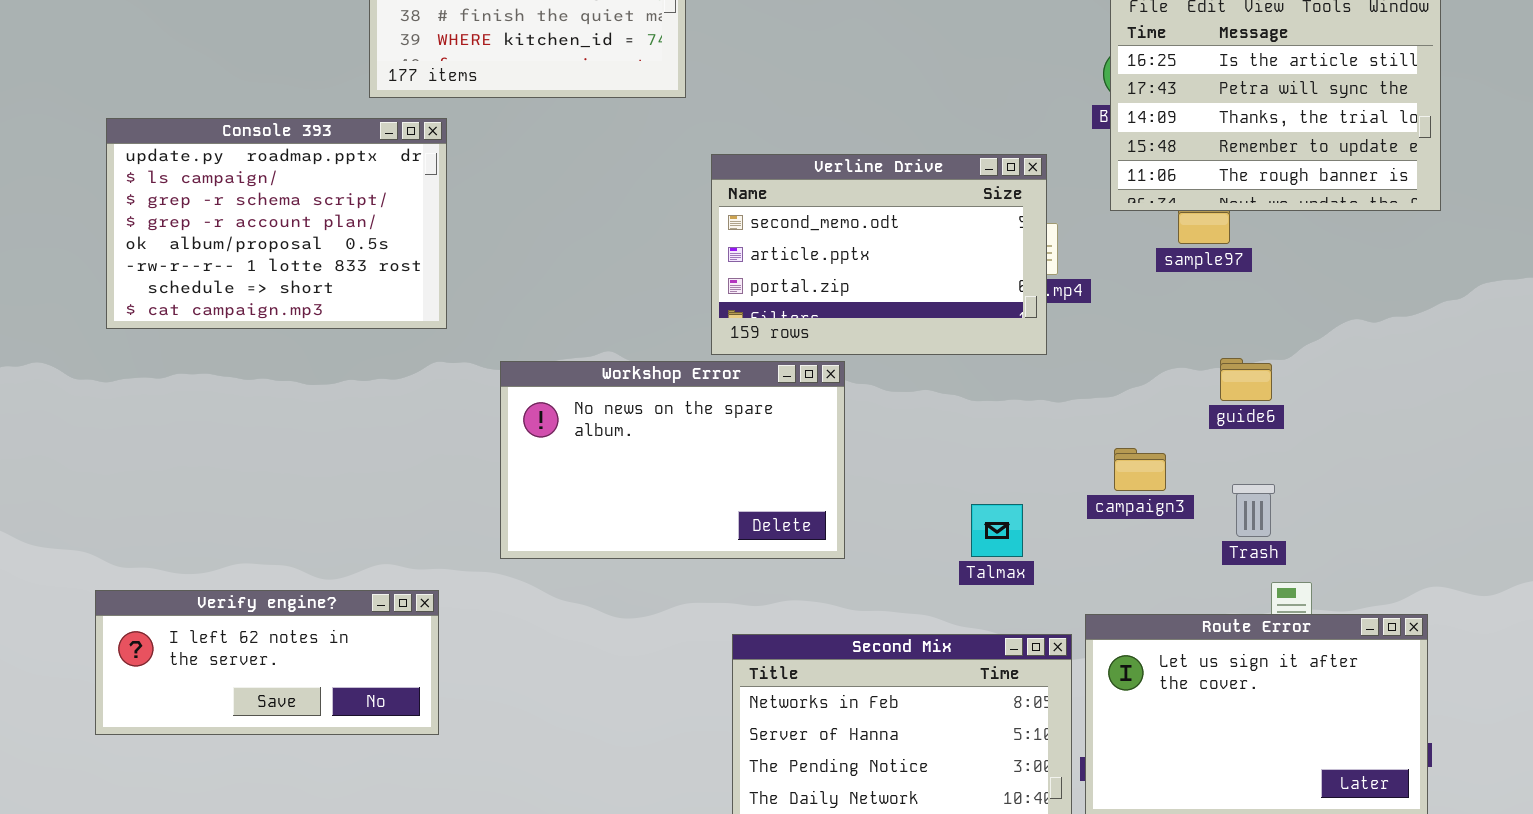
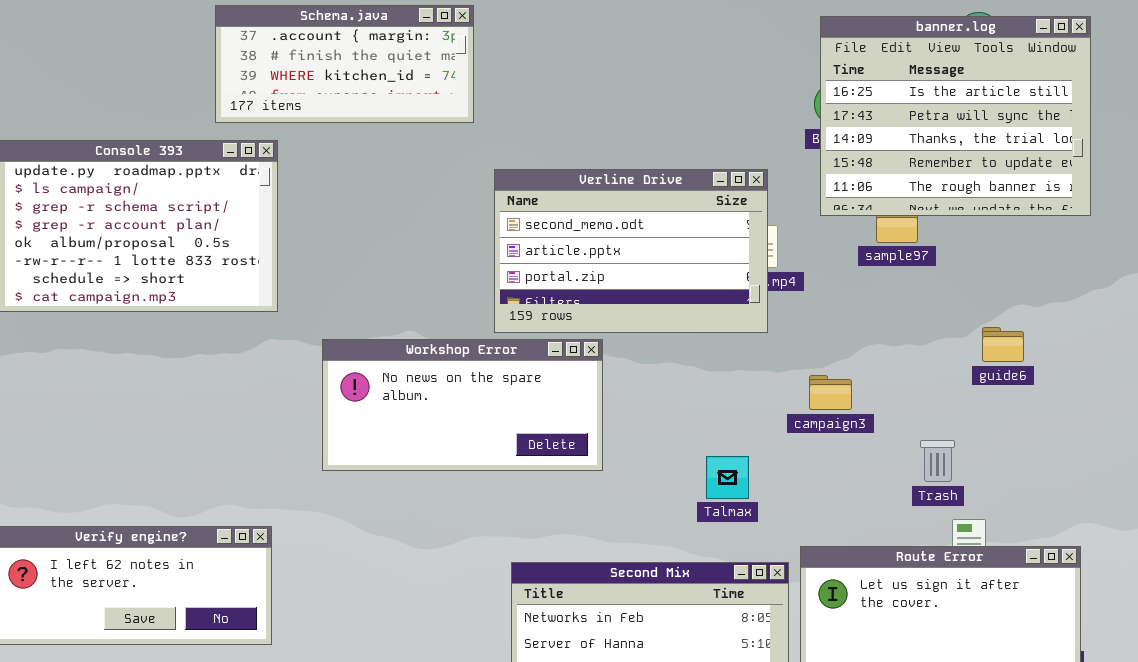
guide6: [1220,358,1272,401] -> [982,327,1024,362], moved
Workshop Error: [500,361,845,559] -> [322,339,603,471], resized
campaign3: [1114,448,1166,491] -> [809,375,852,410], moved

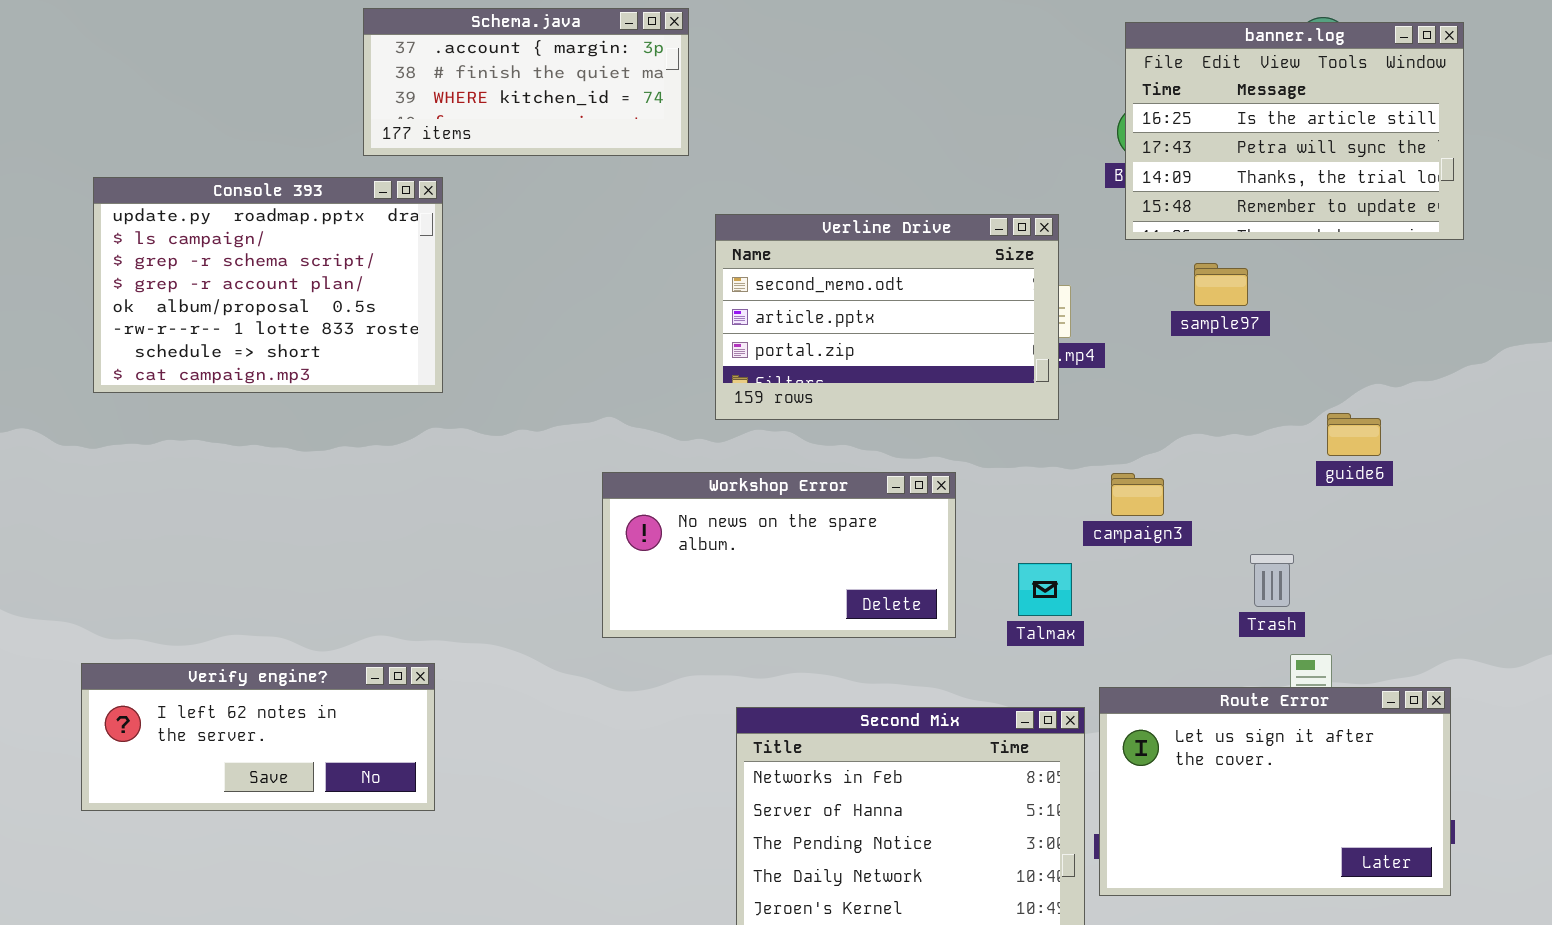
banner.log: [820,16,1091,216] -> [1125,22,1464,240], resized
Workshop Error: [322,339,603,471] -> [602,472,956,638], moved
Talmax: [706,456,749,499] -> [1018,563,1072,616], moved

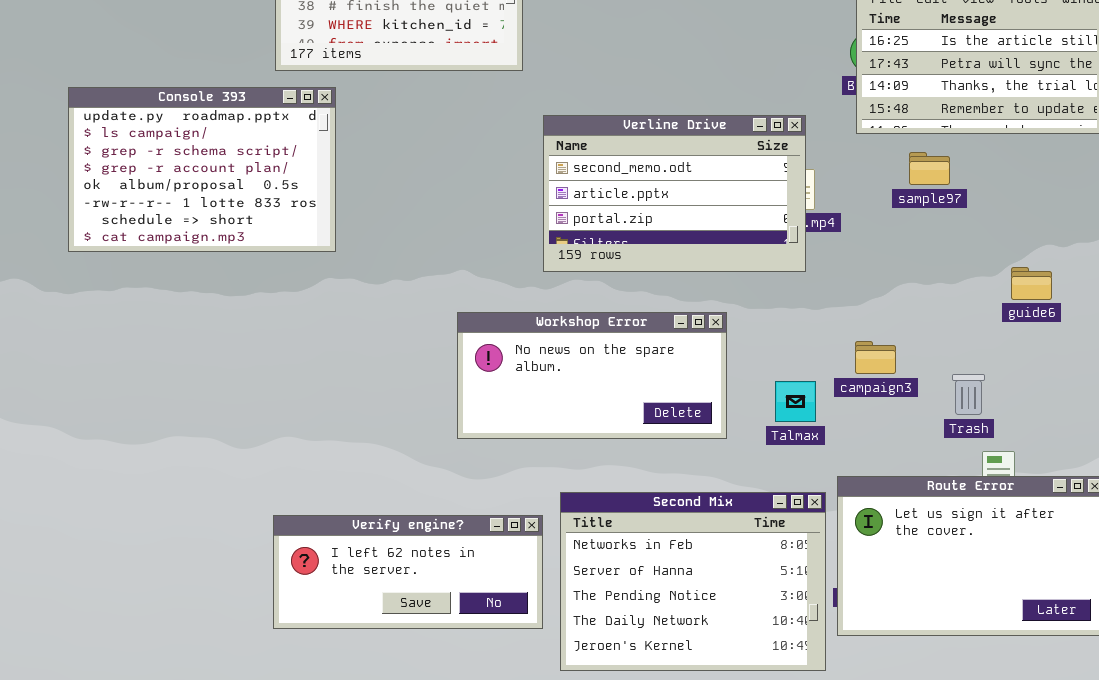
campaign3: [1111,473,1164,516] -> [855,341,896,374], moved
Verify engine?: [81,663,435,811] -> [273,515,543,629], moved

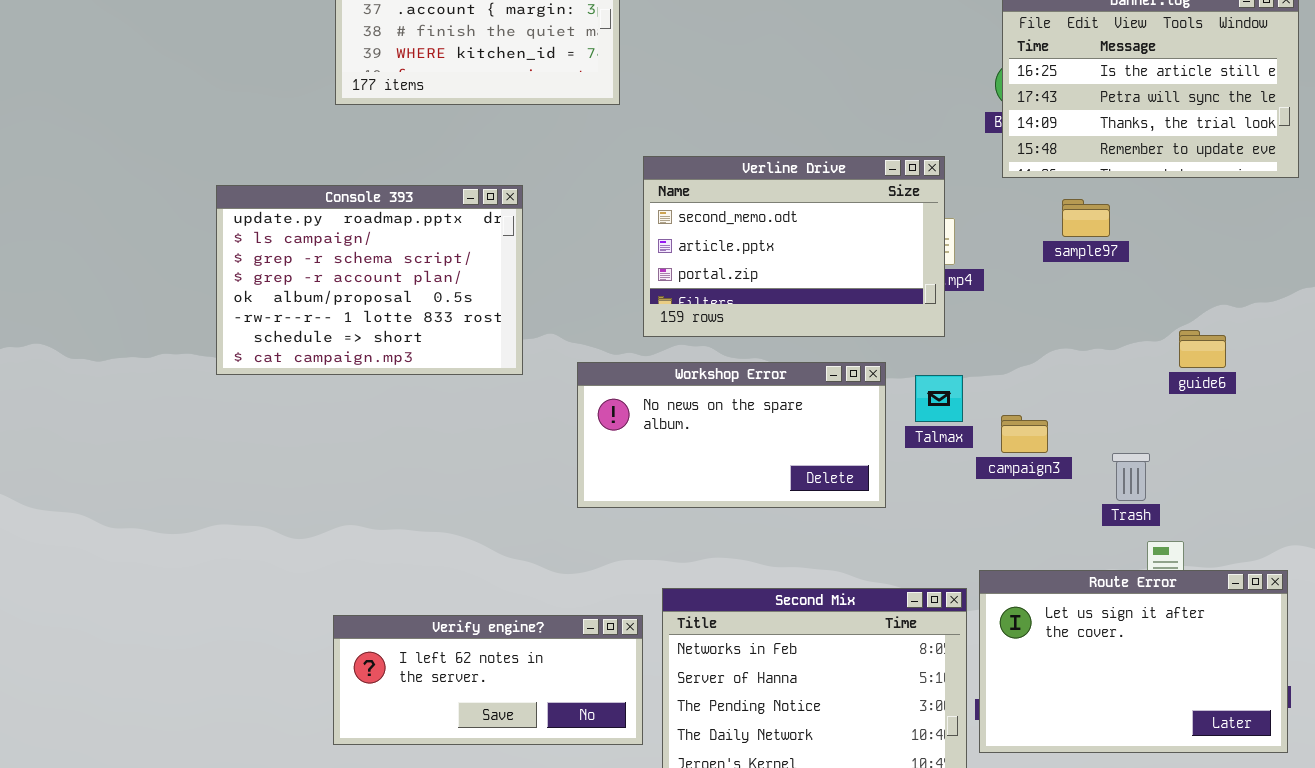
Console 393: [68,87,336,252] -> [216,185,523,375], moved
Workshop Error: [457,312,727,439] -> [577,362,886,508], moved
Talmax: [775,381,816,422] -> [915,375,963,422], moved

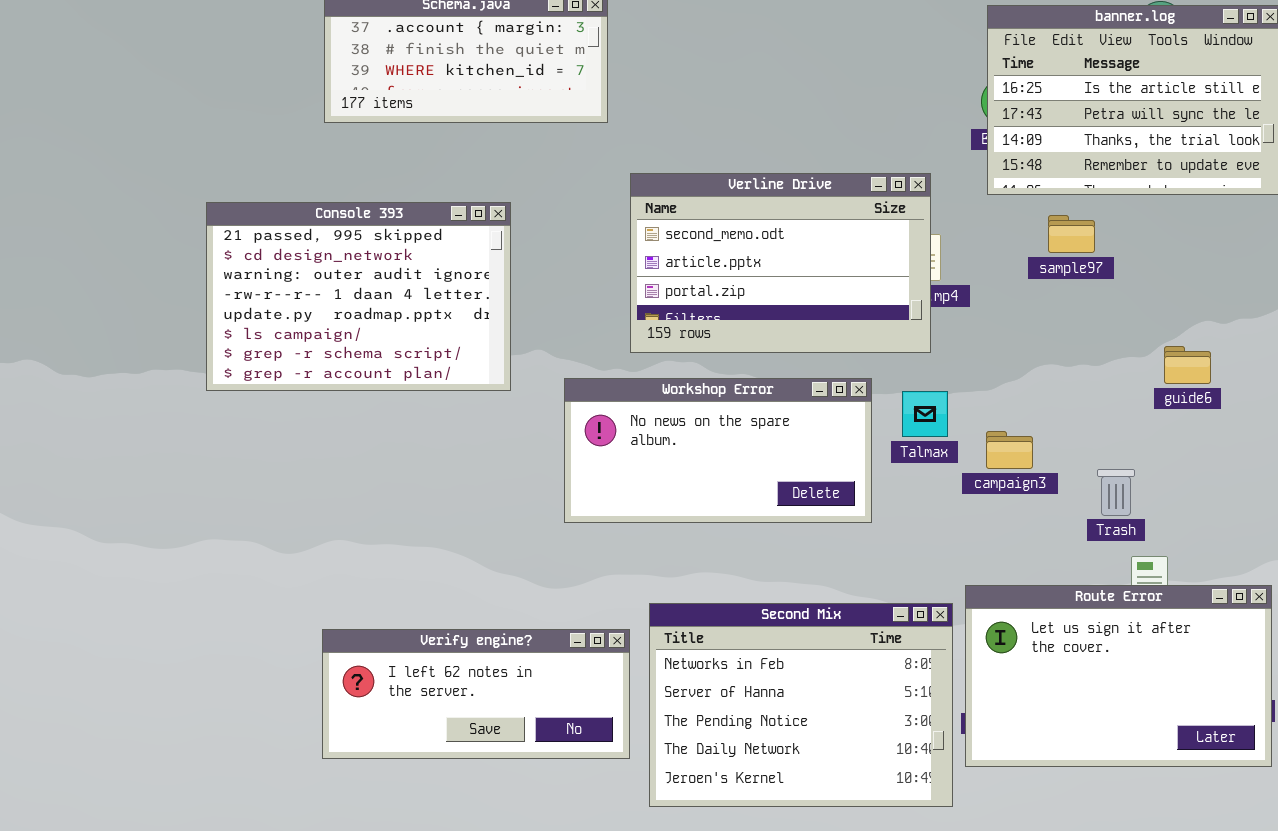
Console 393: [216,185,523,375] -> [206,202,511,391], scrolled up 4 rows

